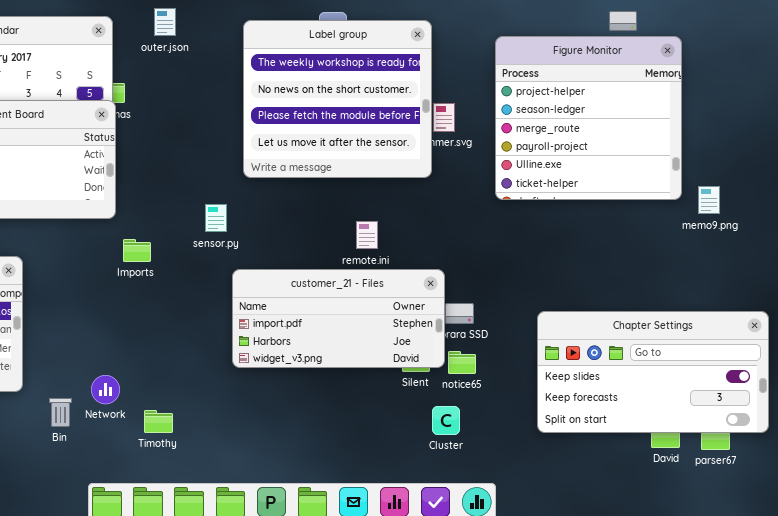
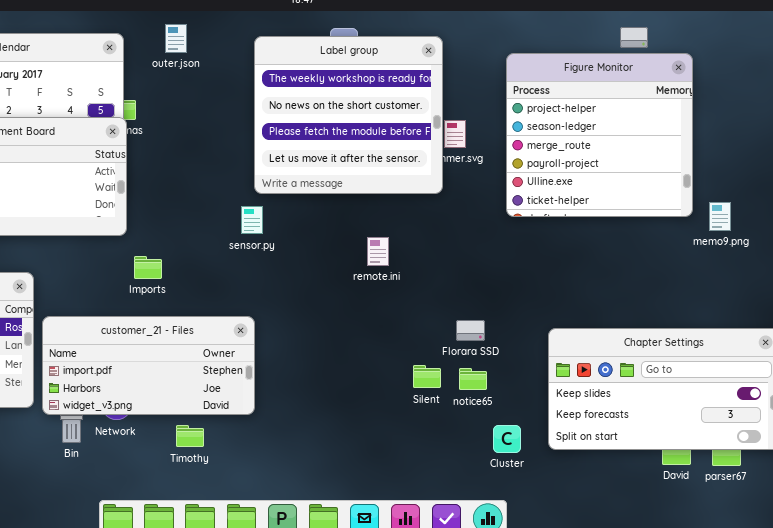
sensor.py: [205,204,227,232] -> [241,206,263,234], moved
customer_21 - Files: [232,269,445,368] -> [42,316,255,415], moved
Cluster: [432,406,460,435] -> [493,425,521,453], moved
Timothy: [144,410,173,433] -> [176,425,204,447], moved

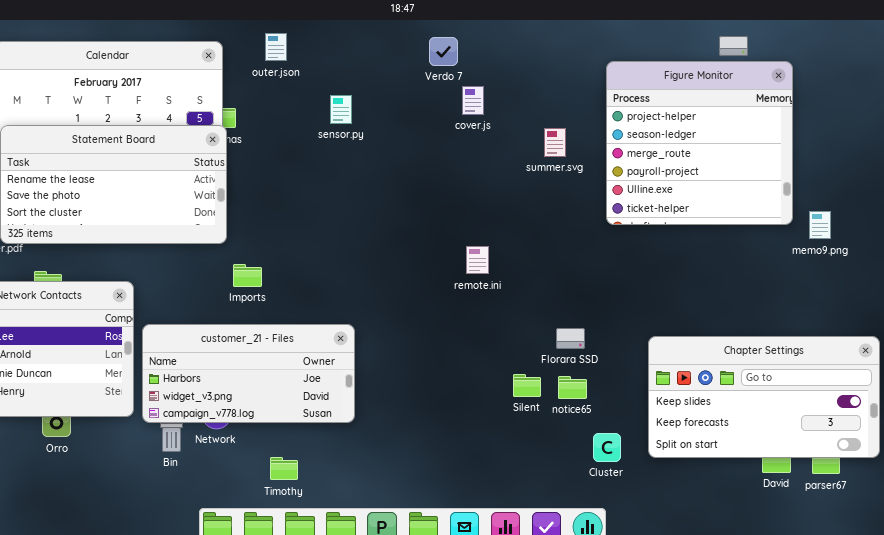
Label group: [254,36,443,194] -> none, closed
sensor.py: [241,206,263,234] -> [330,95,352,124], moved
customer_21 - Files: [42,316,255,415] -> [142,324,355,423], scrolled down 1 row
Timothy: [176,425,204,447] -> [270,457,298,480], moved

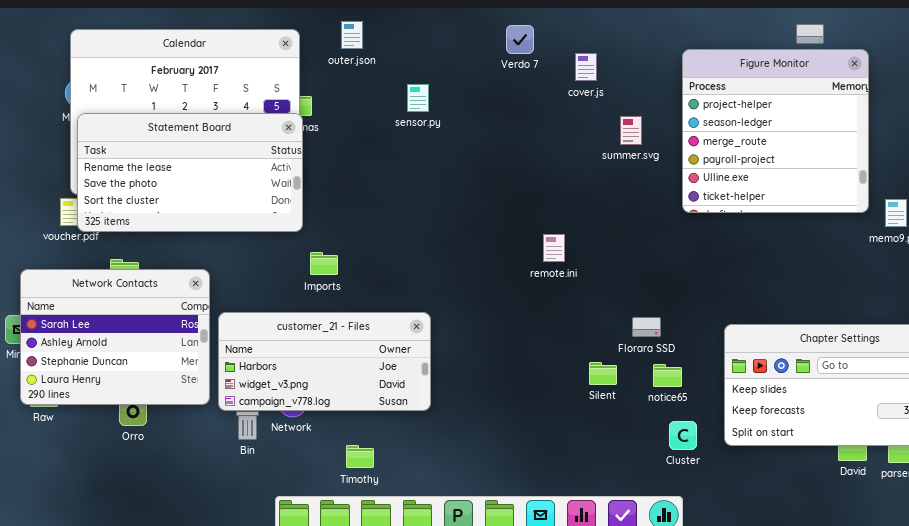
cover.js: [462,86,484,115] -> [575,53,597,81], moved
notice65: [558,376,587,399] -> [653,364,682,387], moved

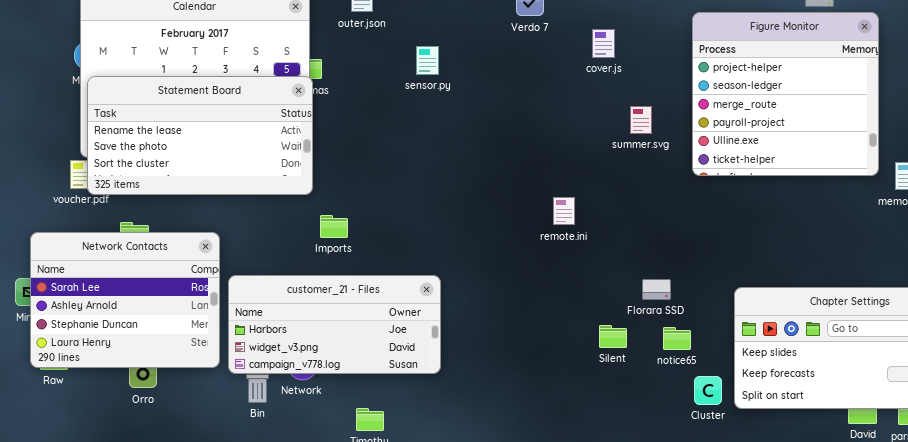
cover.js: [575,53,597,81] -> [592,29,615,58], moved
summer.svg: [620,116,642,145] -> [630,106,652,134], moved
Cluster: [669,421,697,450] -> [694,376,722,405], moved

